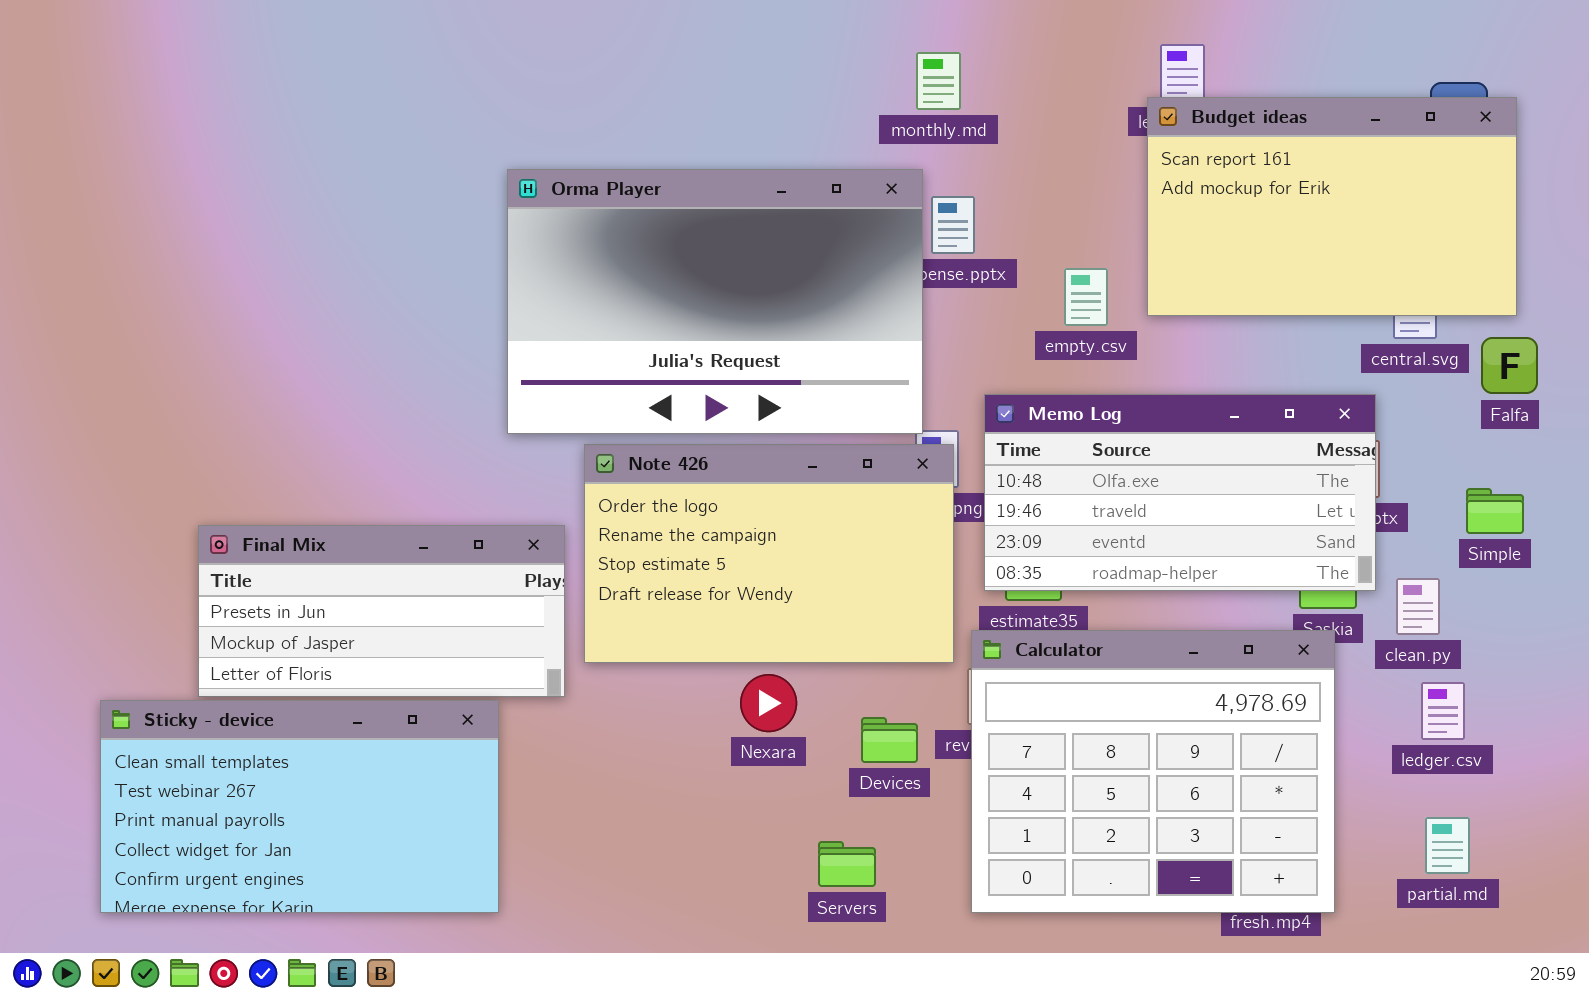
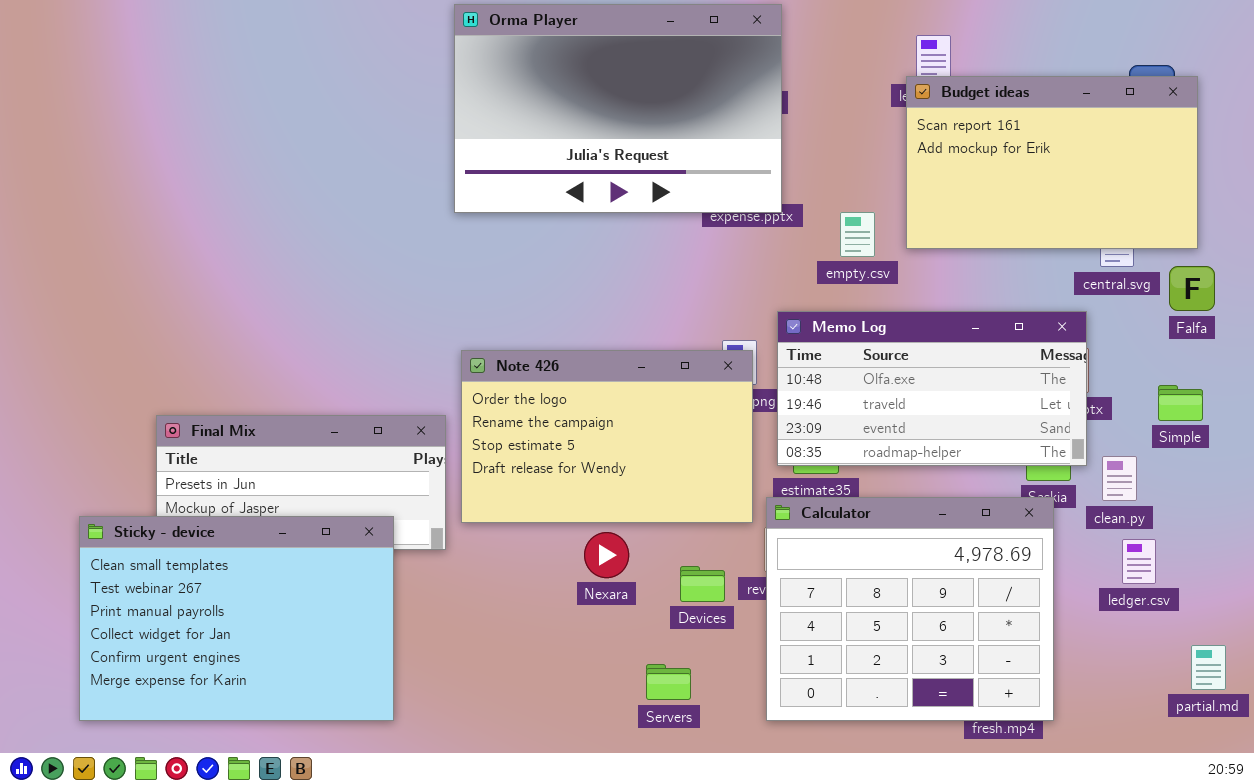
Orma Player: [507,169,923,434] -> [454,4,782,213], moved
Sticky - device: [100,700,499,913] -> [79,516,394,721], resized
partial.md: [1425,817,1470,874] -> [1191,645,1226,690], moved

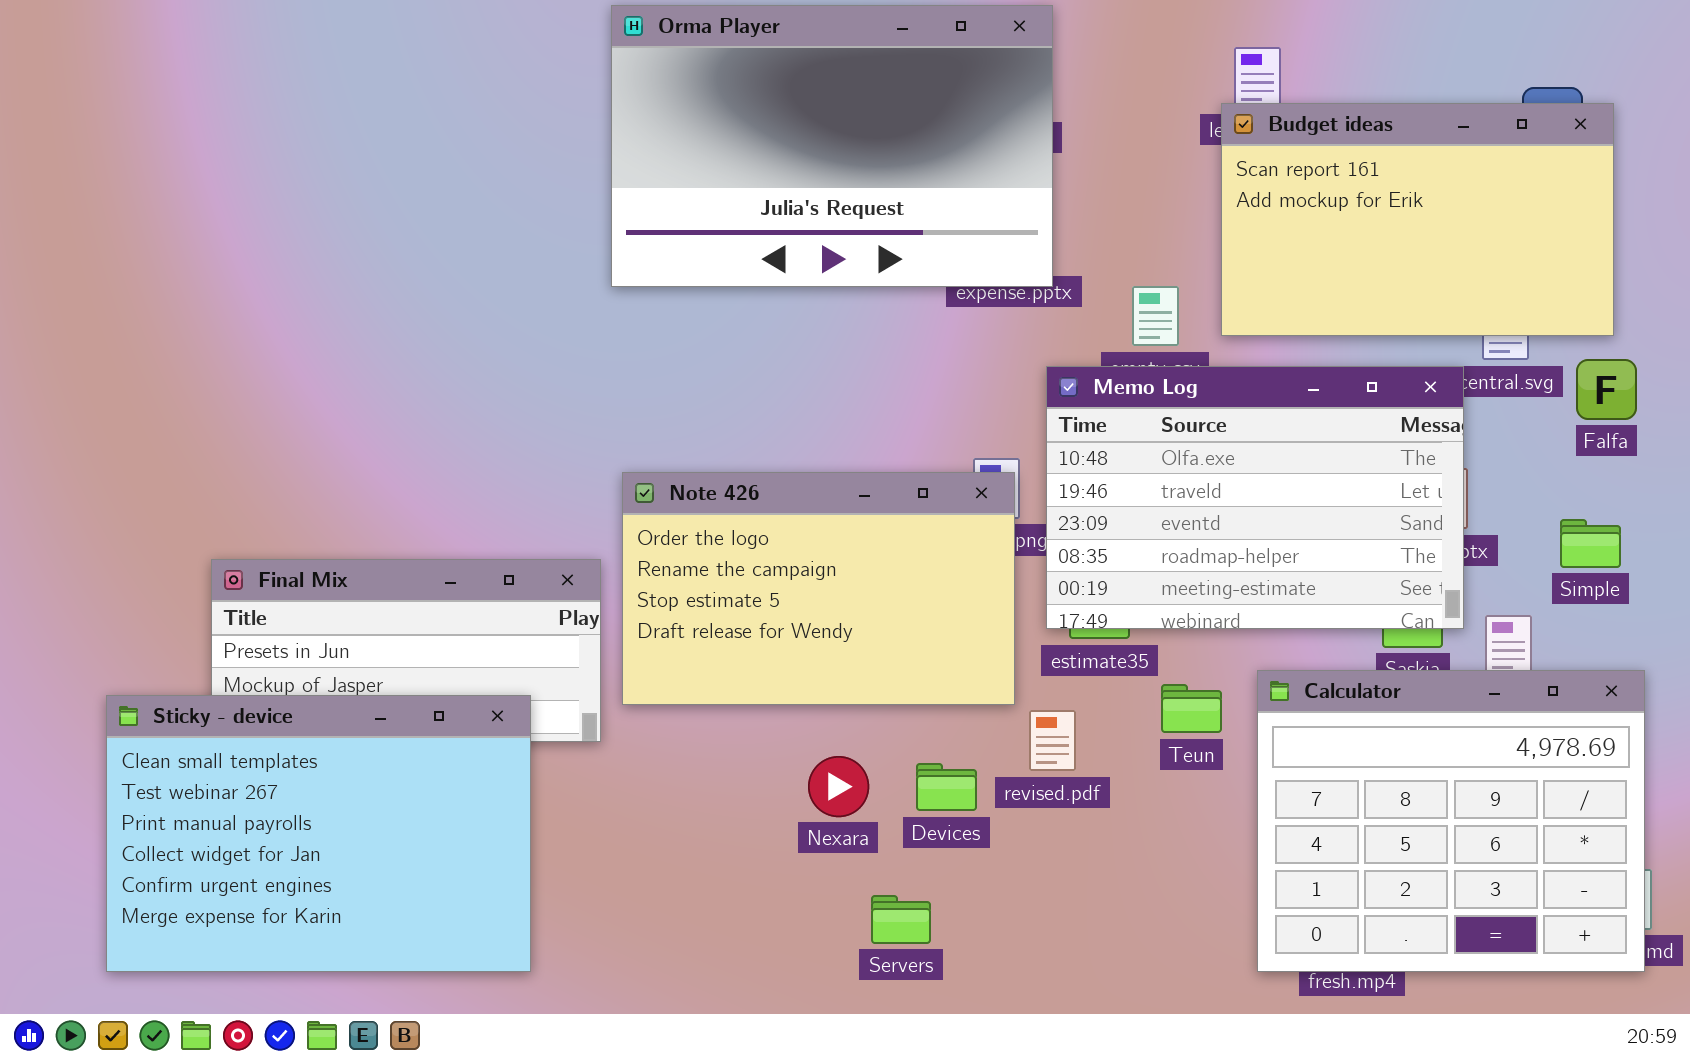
Memo Log: [777,311,1087,466] -> [1046,366,1464,629], resized
Calculator: [766,497,1054,721] -> [1257,670,1645,972], moved
Nexara: [584,532,629,578] -> [808,756,869,817], moved

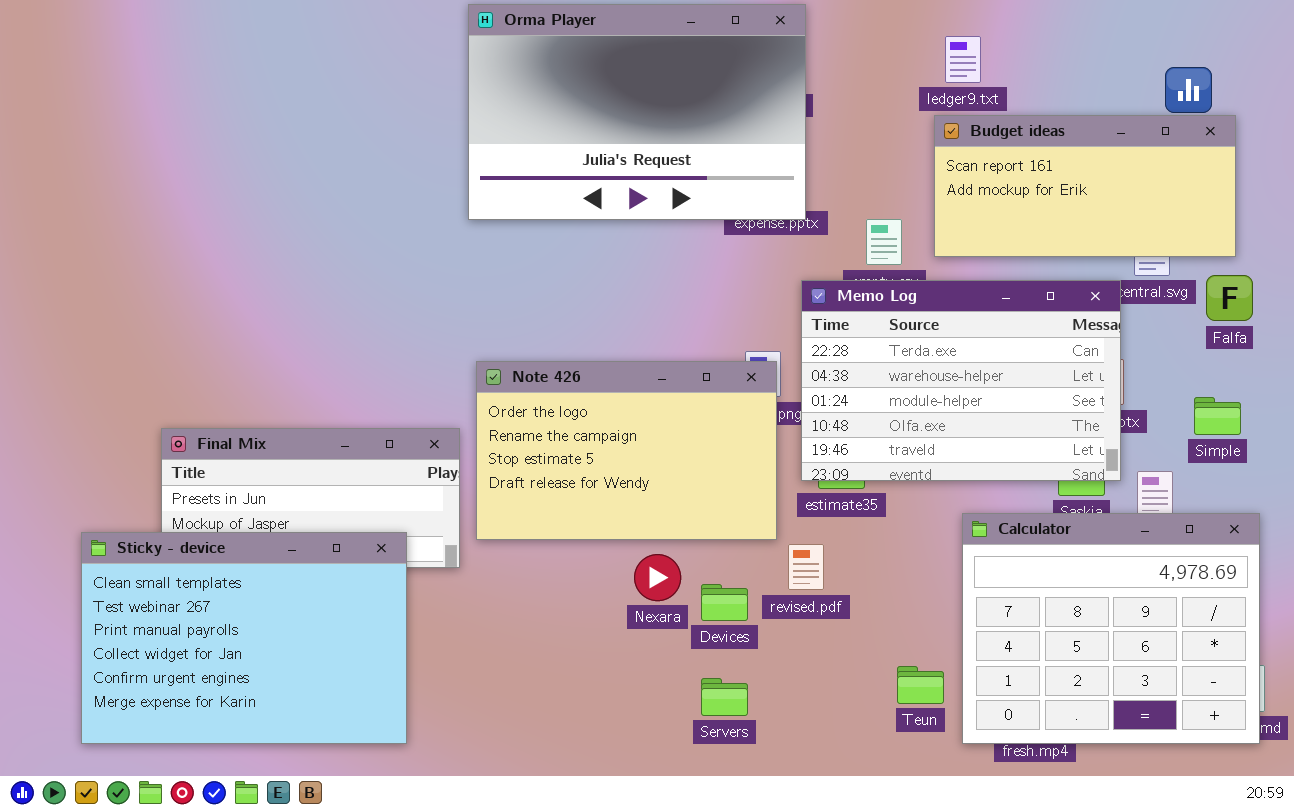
Budget ideas: [1221,103,1614,336] -> [934,115,1236,257], resized
Memo Log: [1046,366,1464,629] -> [801,280,1121,481], scrolled up 3 rows
Teun: [1161,684,1222,733] -> [897,666,944,704], moved
Nexara: [808,756,869,817] -> [634,554,681,601], moved
Servers: [871,895,931,944] -> [701,678,748,716], moved

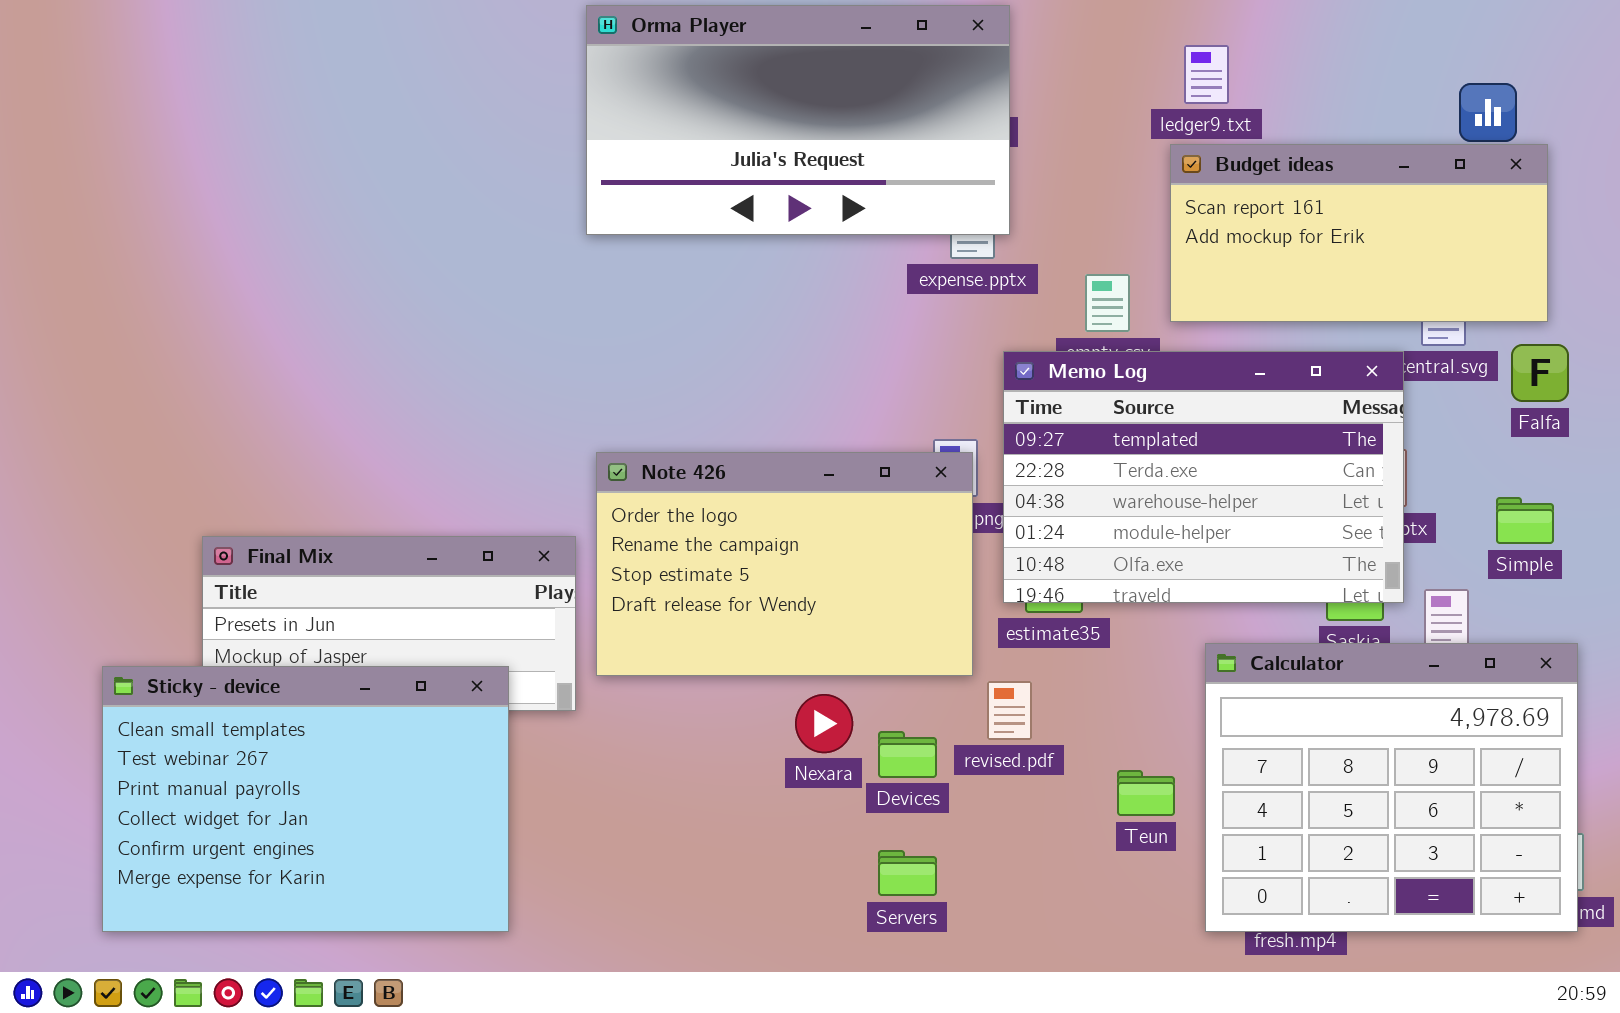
Orma Player: [468,4,806,220] -> [586,5,1010,235], resized
Memo Log: [801,280,1121,481] -> [1003,351,1404,603], scrolled up 1 row
Teun: [897,666,944,704] -> [1117,770,1175,816], moved

